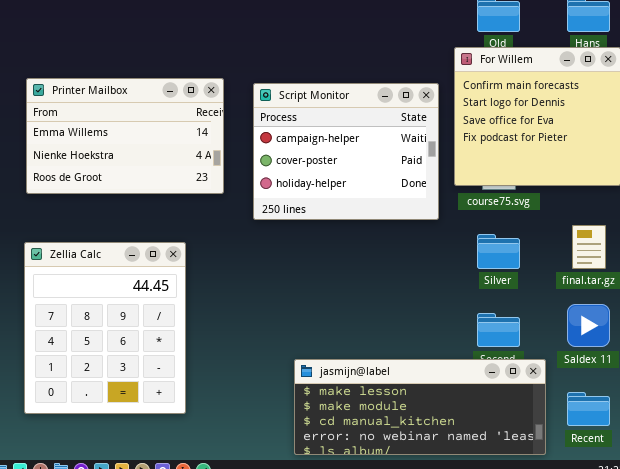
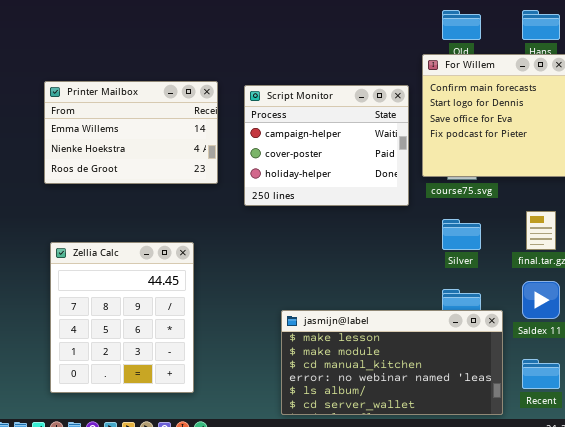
Zellia Calc: [24,242,186,414] -> [50,242,194,393], moved
jasmijn@label: [294,359,546,455] -> [281,310,503,415], resized

